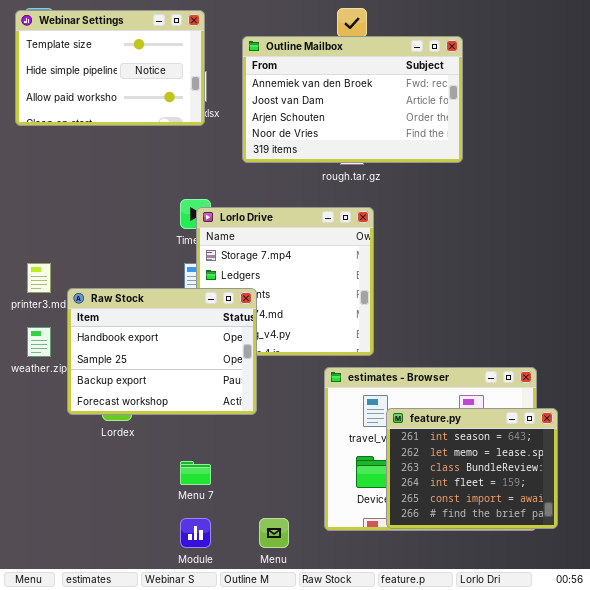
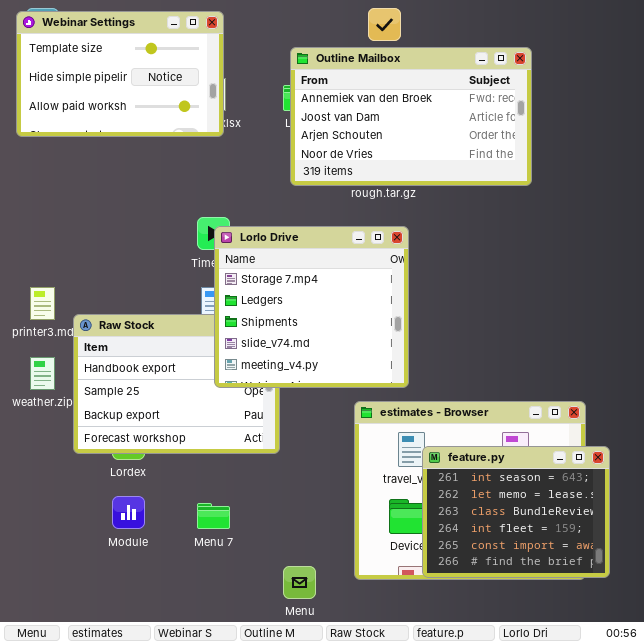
Outline Mailbox: [242,36,463,163] -> [290,47,532,186], moved
Lorlo Drive: [196,207,374,356] -> [214,226,409,388], raised
Module: [180,518,211,548] -> [112,496,145,529], moved

